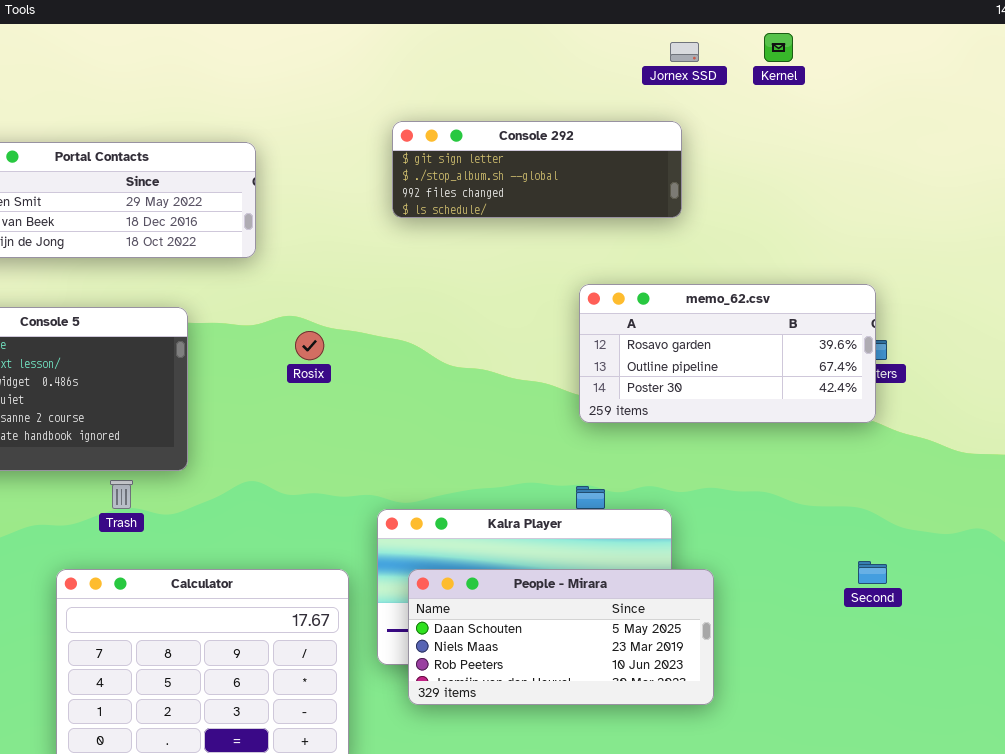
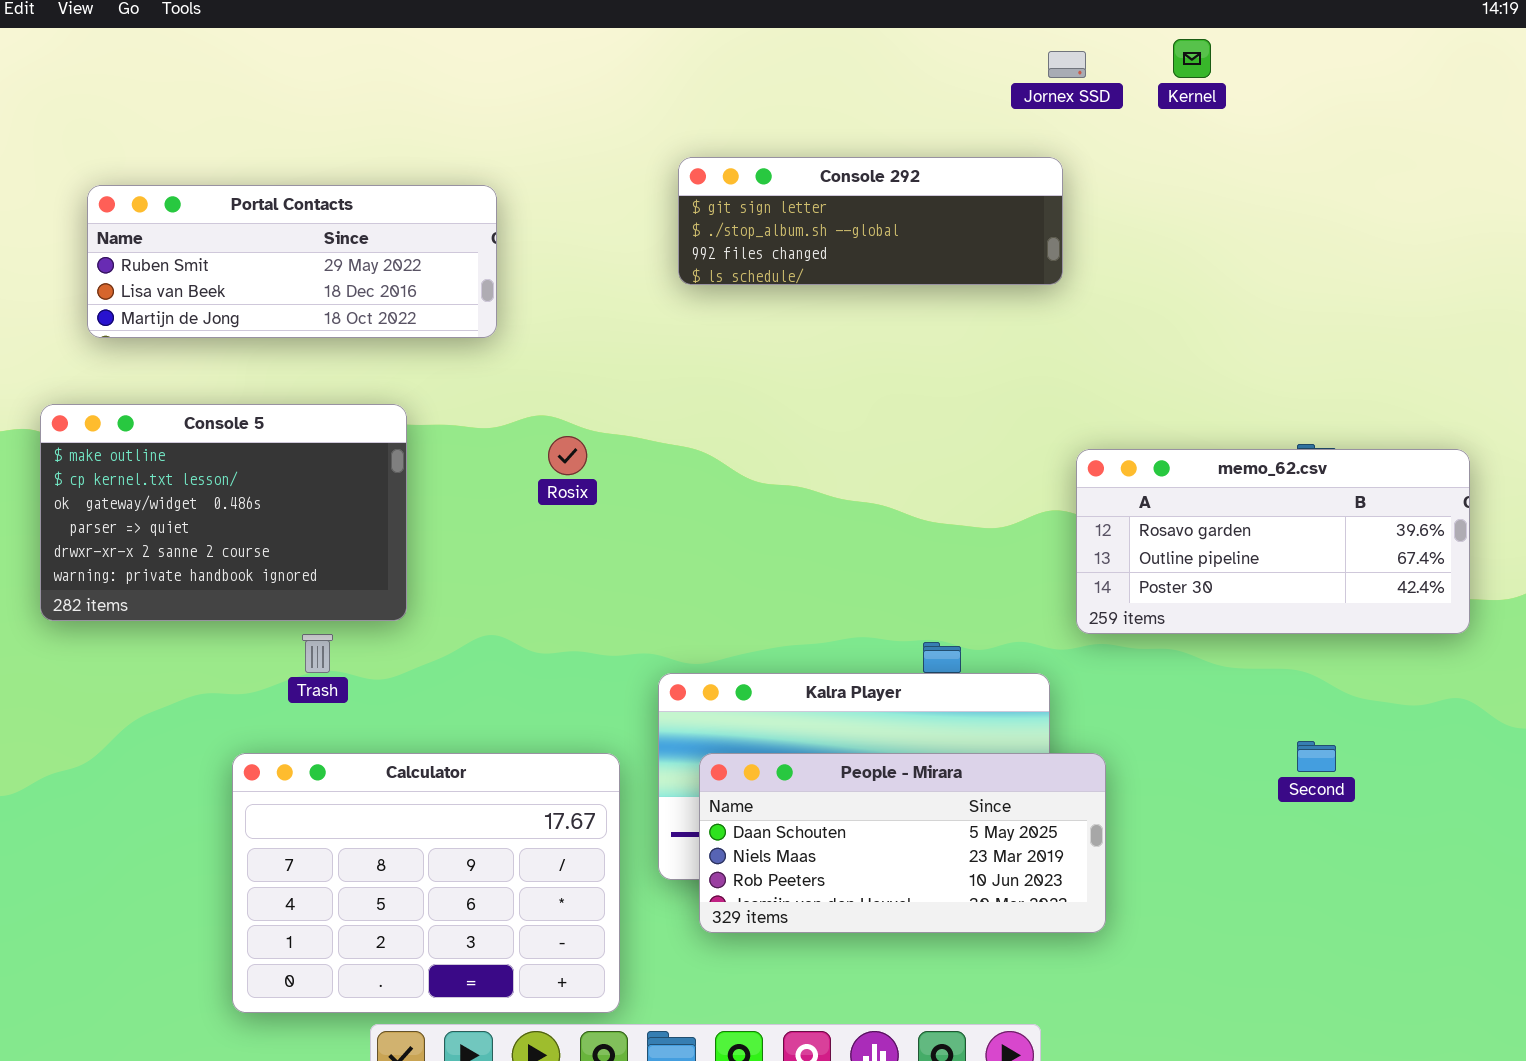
memo_62.csv: [579,284,876,423] -> [1076,449,1470,634], moved

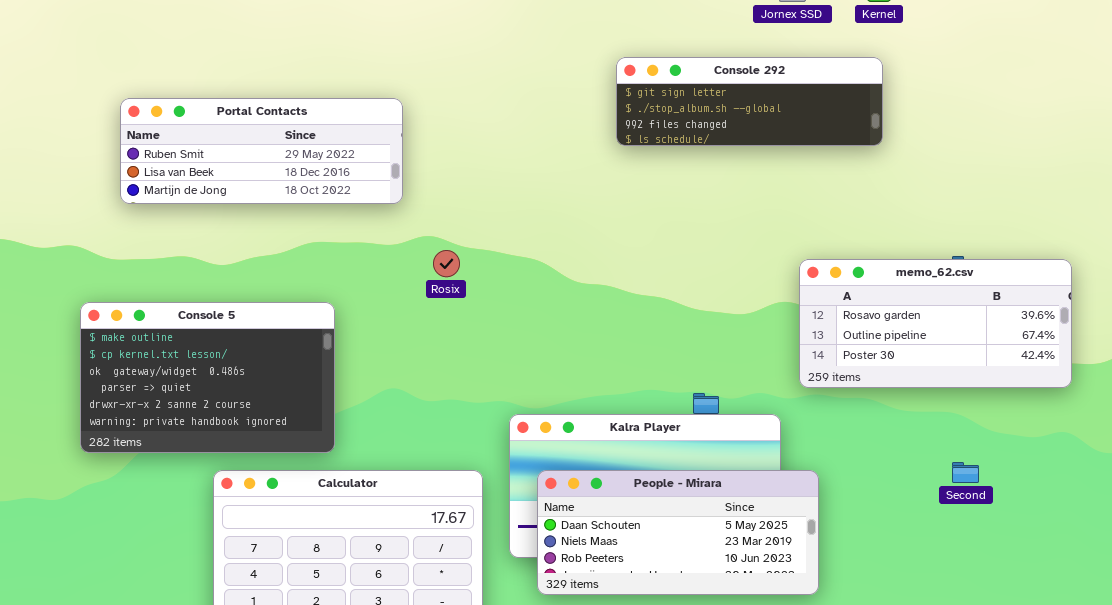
Console 292: [678,157,1063,285] -> [616,57,883,146], moved
Portal Contacts: [87,185,497,338] -> [120,98,403,204], moved
Console 5: [40,404,407,621] -> [80,302,335,453], moved

